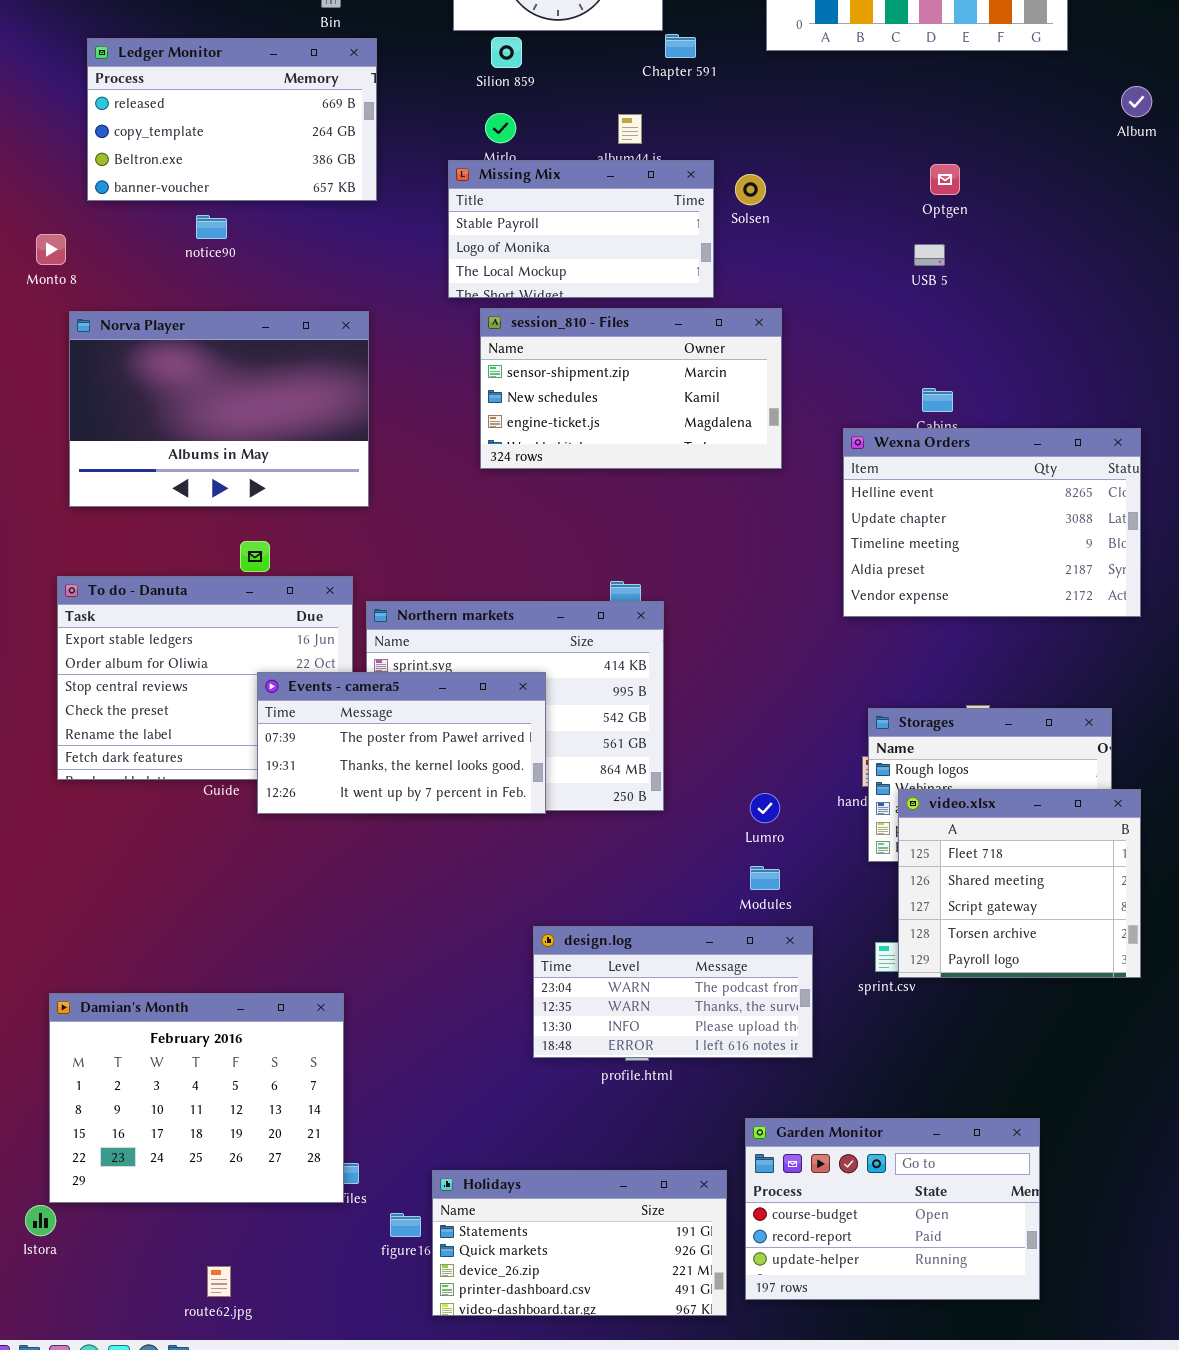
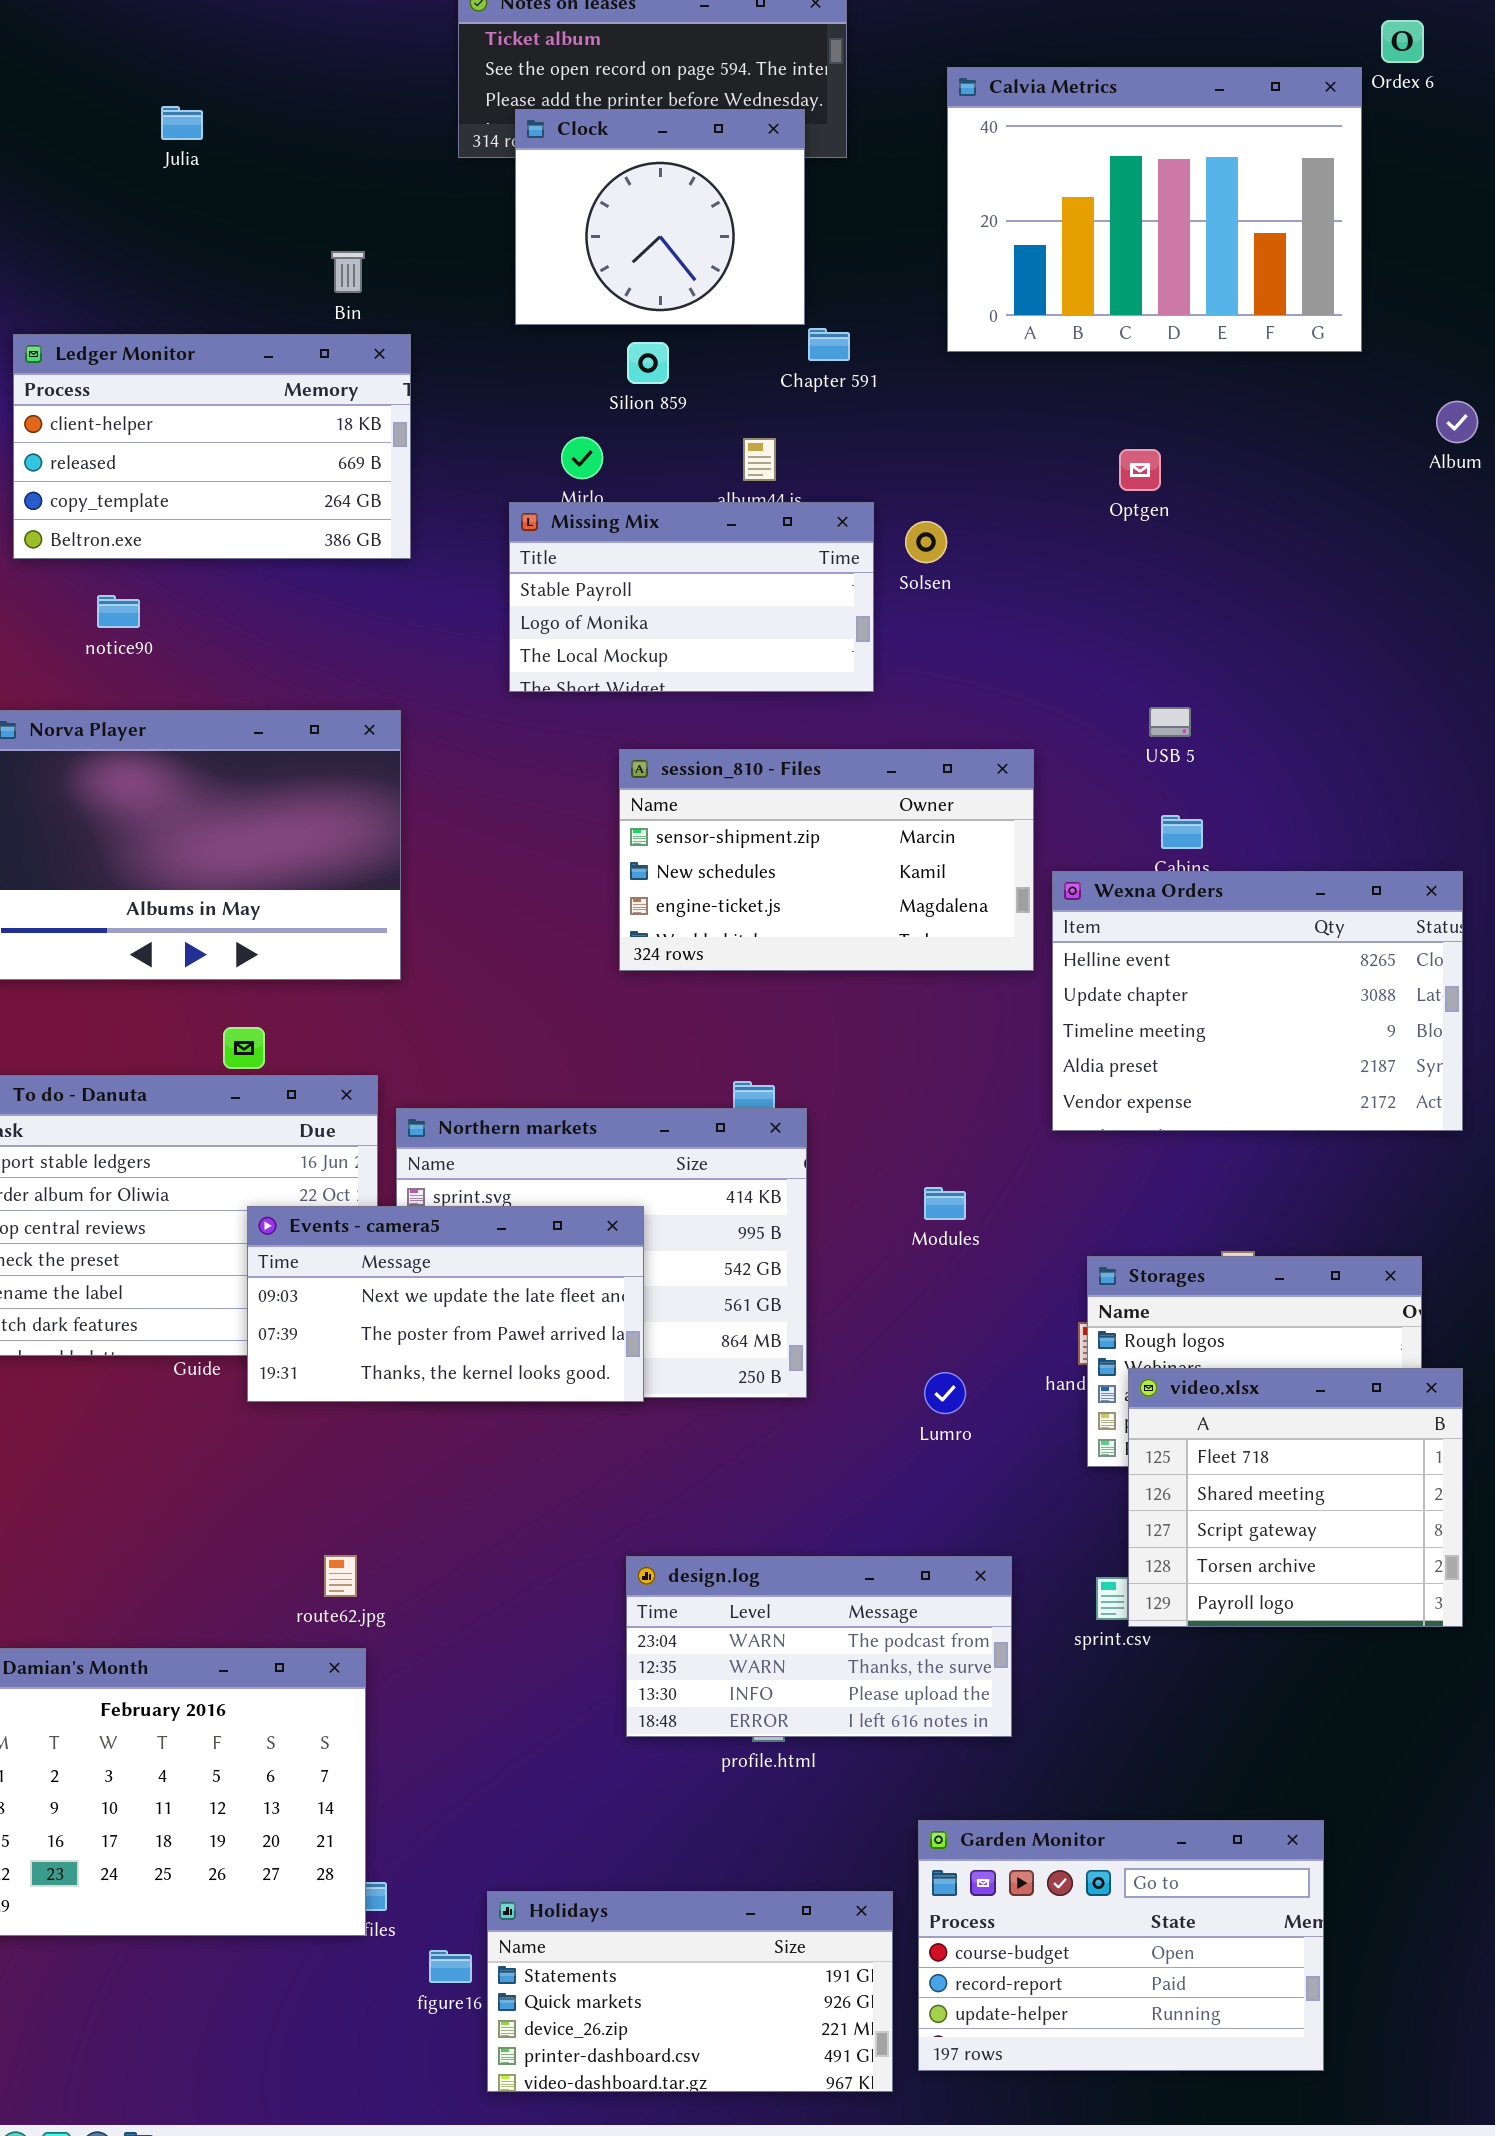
Silion 859: [491,37,522,68] -> [627,342,669,384], moved
Ledger Monitor: [87,38,377,201] -> [13,334,411,559], scrolled up 1 row
Optgen: [930,164,960,195] -> [1119,449,1161,491], moved
notice90: [196,215,227,239] -> [97,595,140,628], moved
USB 5: [914,244,945,266] -> [1149,707,1191,737], moved
session_810 - Files: [480,308,782,469] -> [619,749,1034,971], moved
Events - camera5: [257,672,546,814] -> [247,1206,644,1402], scrolled up 1 row
Modules: [750,866,780,890] -> [924,1187,966,1220], moved
route62.jpg: [207,1266,231,1297] -> [324,1555,357,1597], moved

